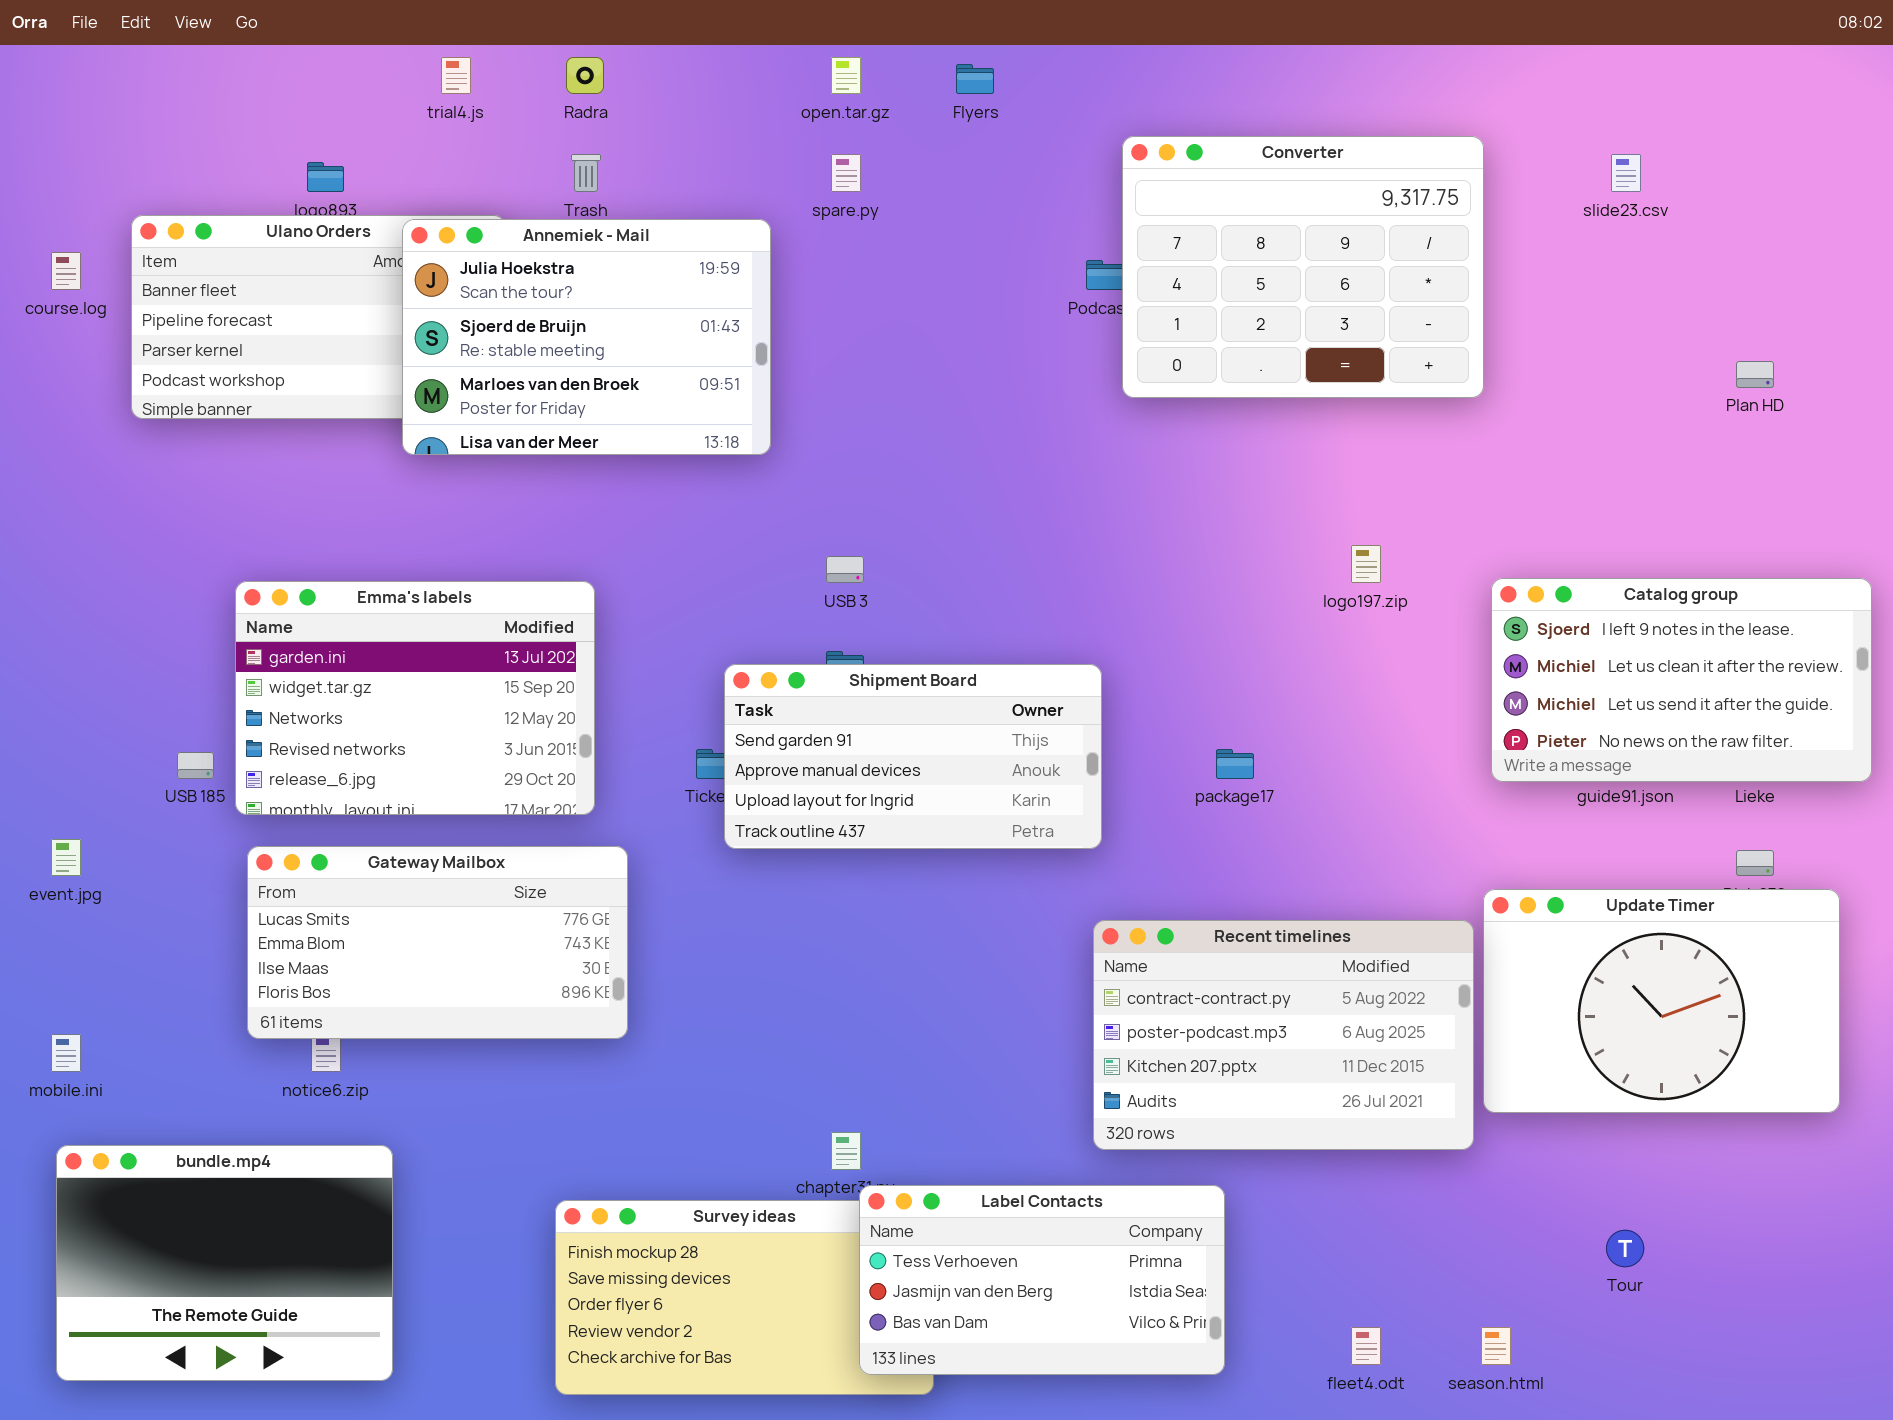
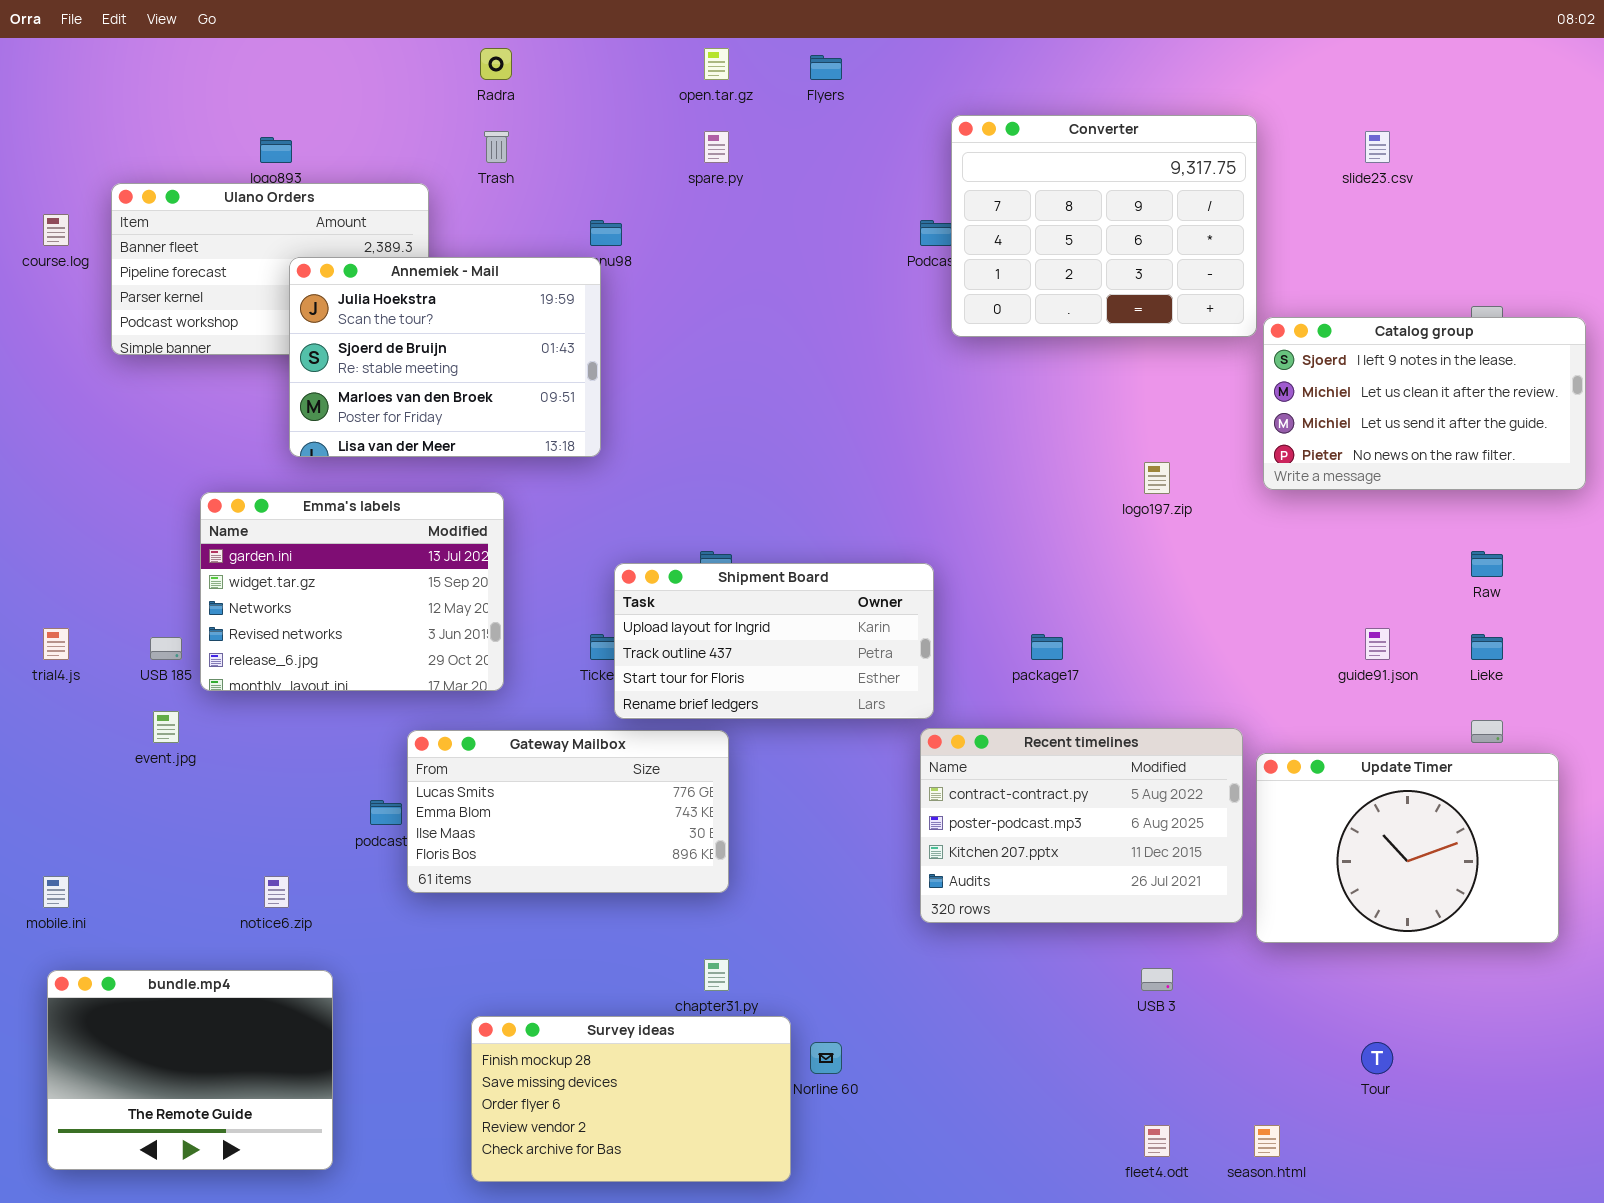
trial4.js: [441,57,471,94] -> [43,628,69,660], moved
Annemiek - Mail: [402,219,771,455] -> [289,257,601,457], moved
USB 3: [826,556,864,583] -> [1141,968,1173,991], moved
Catalog group: [1491,578,1872,782] -> [1263,317,1586,490], moved
Shipment Board: [724,664,1102,849] -> [614,563,934,719], scrolled down 2 rows
event.jpg: [51,839,81,876] -> [153,711,179,743], moved
Gateway Mailbox: [247,846,628,1039] -> [407,730,729,893], moved
Recent timelines: [1093,920,1474,1150] -> [920,728,1243,923], moved
Label Contacts: [859,1185,1225,1375] -> none, closed

